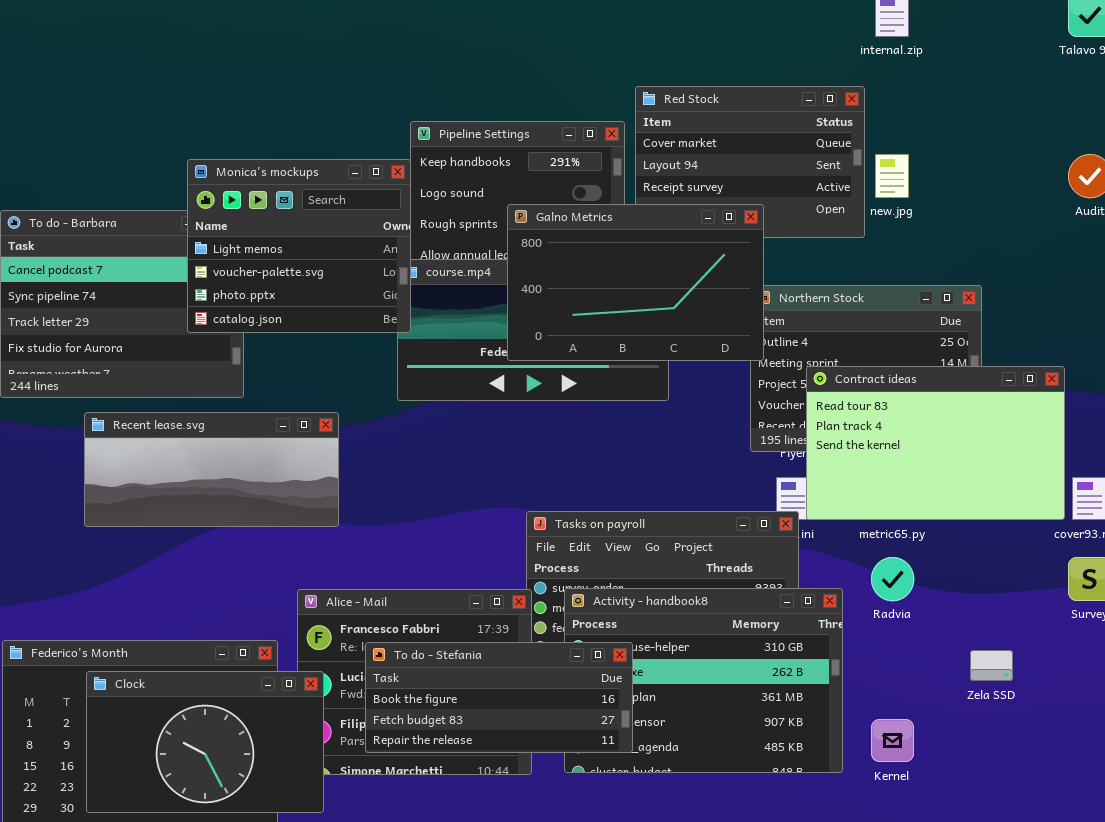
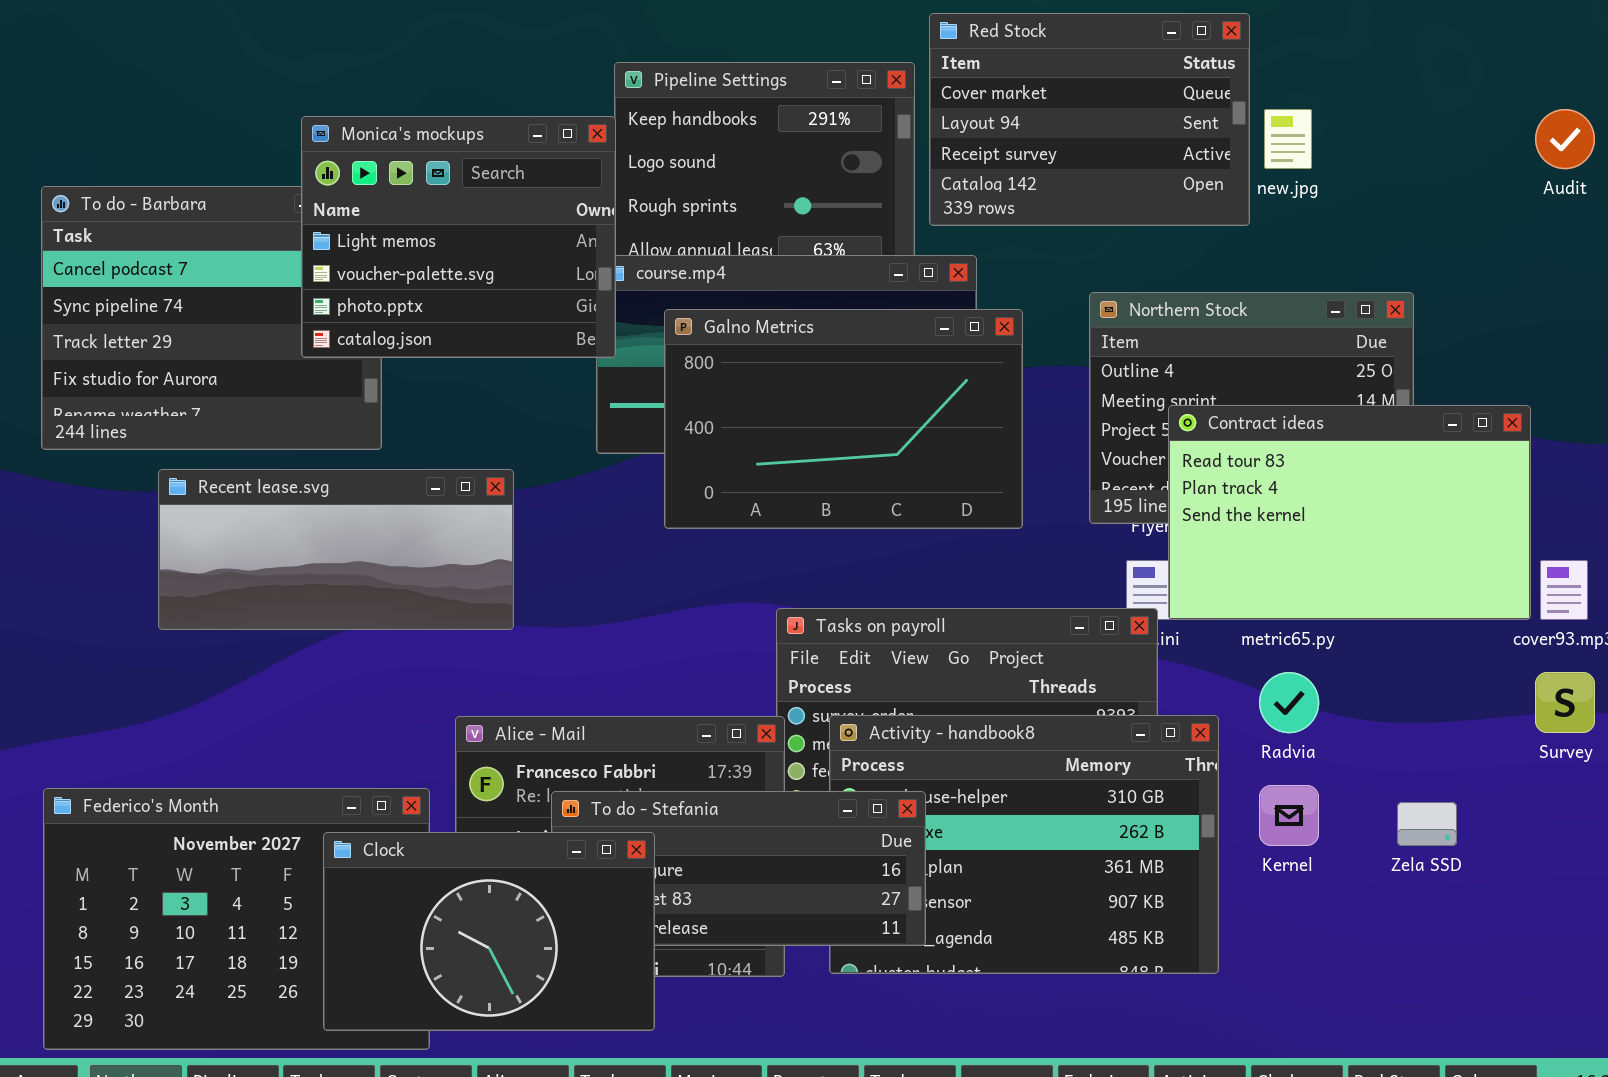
Galno Metrics: [507,204,764,361] -> [664,309,1023,529], moved
Clock: [86,671,324,813] -> [323,832,655,1031], moved
Kernel: [871,719,914,762] -> [1259,785,1319,846], moved

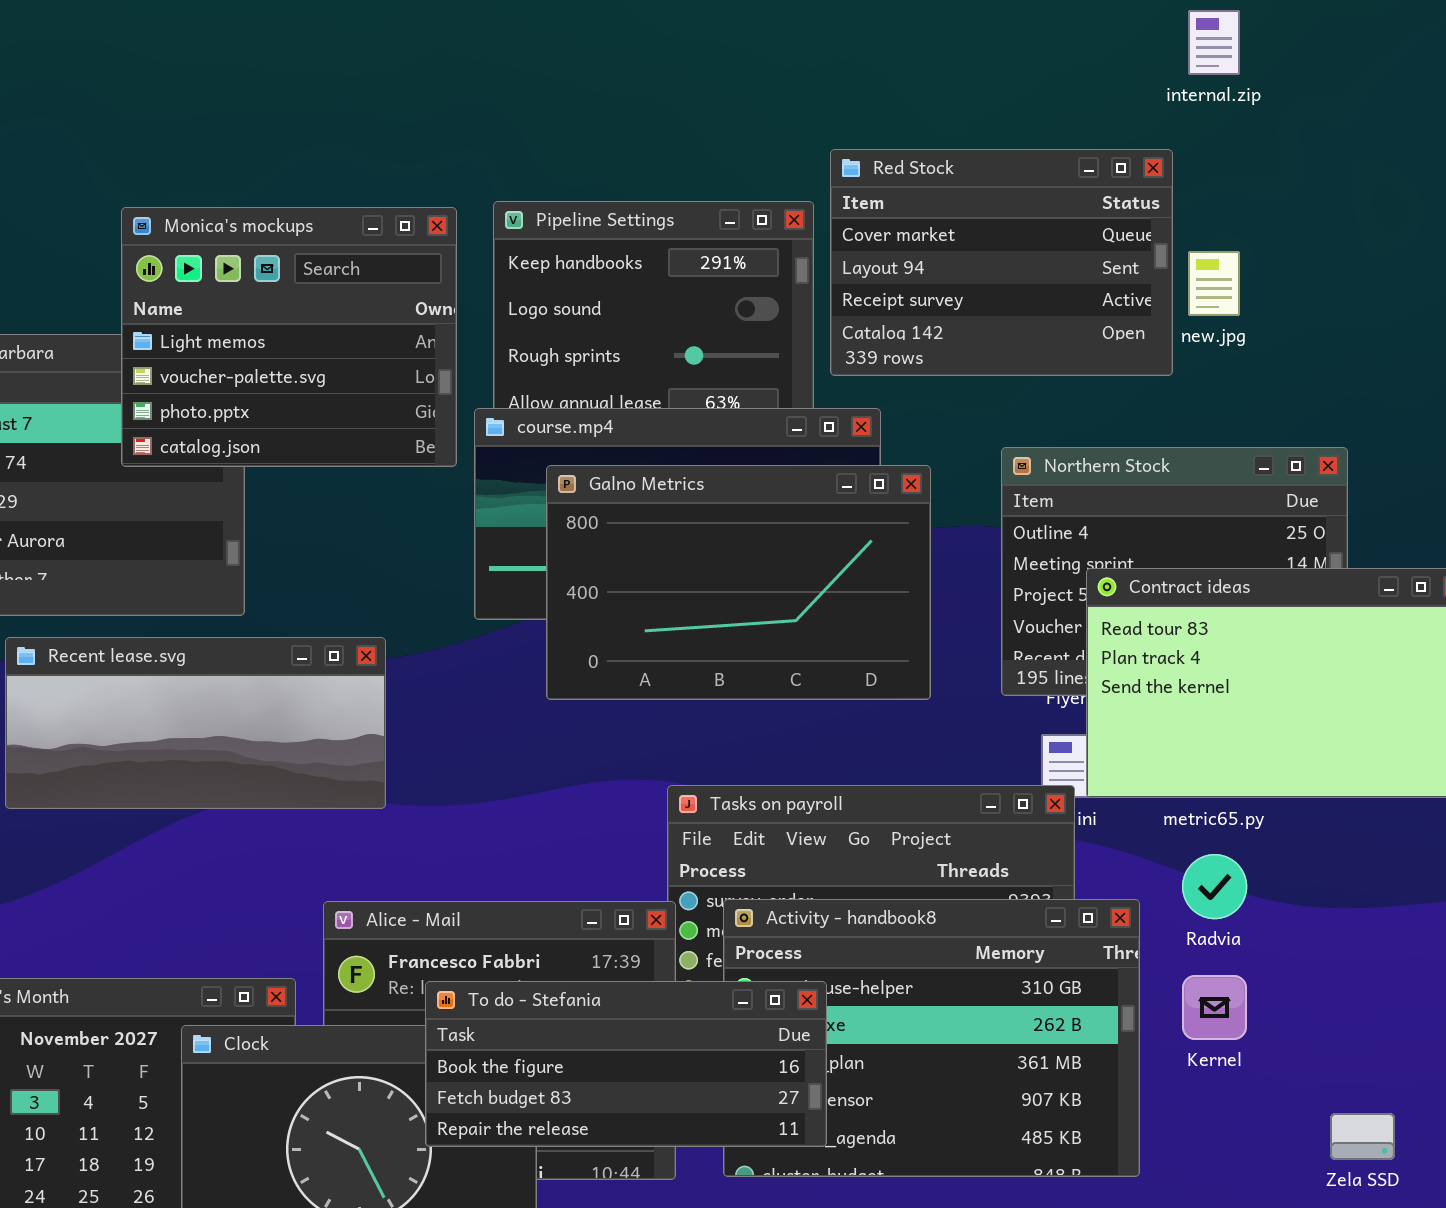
Monica's mockups: [301,116,616,358] -> [121,207,457,467], moved
To do - Stefania: [551,791,926,946] -> [425,981,827,1147], raised
Zela SSD: [1397,802,1457,846] -> [1330,1113,1395,1160], moved

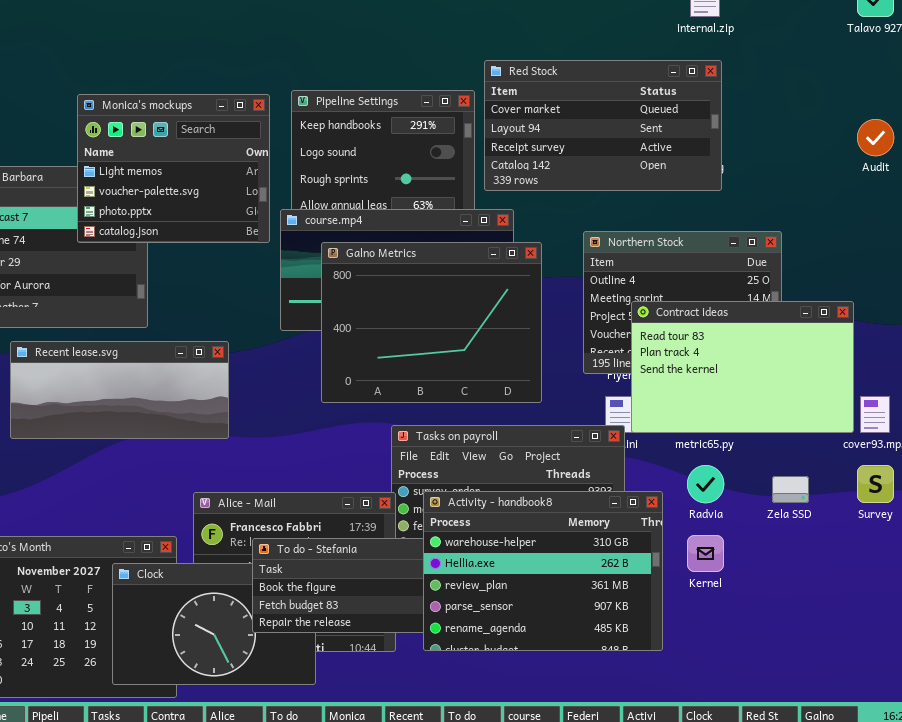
Red Stock: [830,149,1173,376] -> [484,60,722,191], resized
Galno Metrics: [546,465,931,700] -> [321,242,542,403], resized
Activity - handbook8: [723,899,1140,1177] -> [423,491,663,651], raised
Zela SSD: [1330,1113,1395,1160] -> [772,476,809,503], moved

